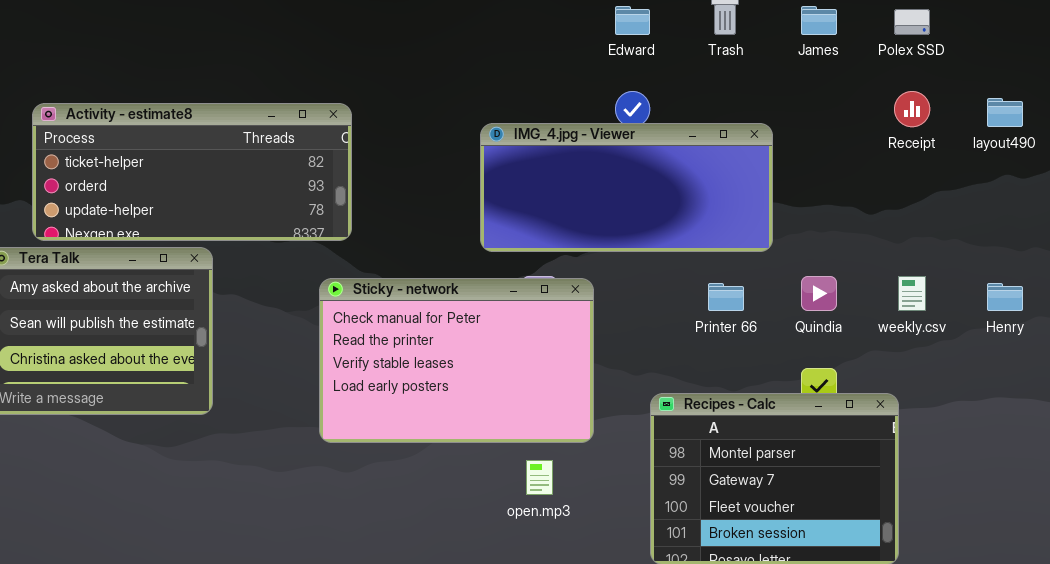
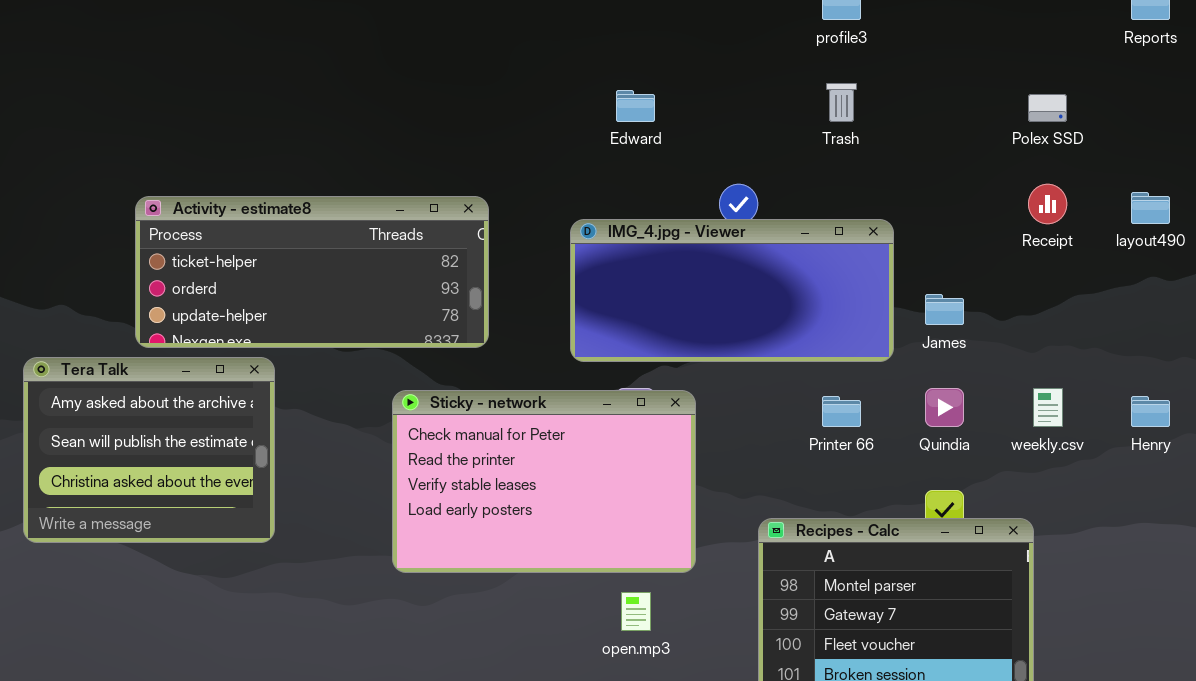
Edward: [615,6,650,35] -> [616,90,655,122], moved
James: [801,6,837,35] -> [925,294,964,325], moved
Activity - estimate8: [32,103,352,241] -> [135,196,489,348], moved

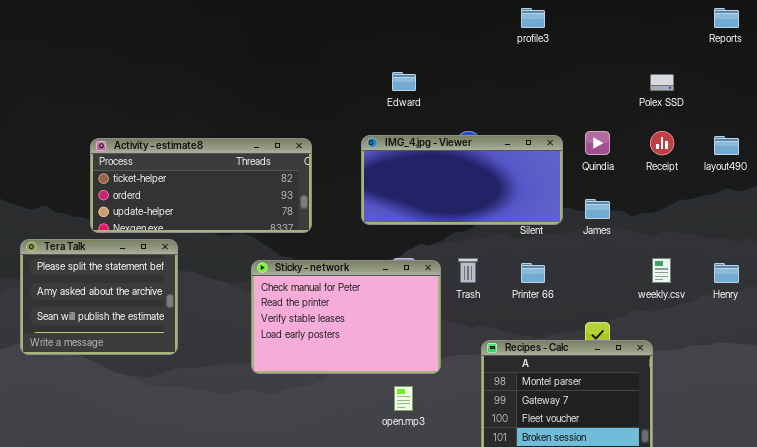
Trash: [826,83,857,122] -> [458,258,478,283], moved
IMG_4.jpg - Viewer: [570,219,894,362] -> [361,135,563,225], moved
Tera Talk: [23,357,275,543] -> [20,239,178,355], scrolled up 1 row
Quindia: [925,388,964,427] -> [585,131,610,155], moved

